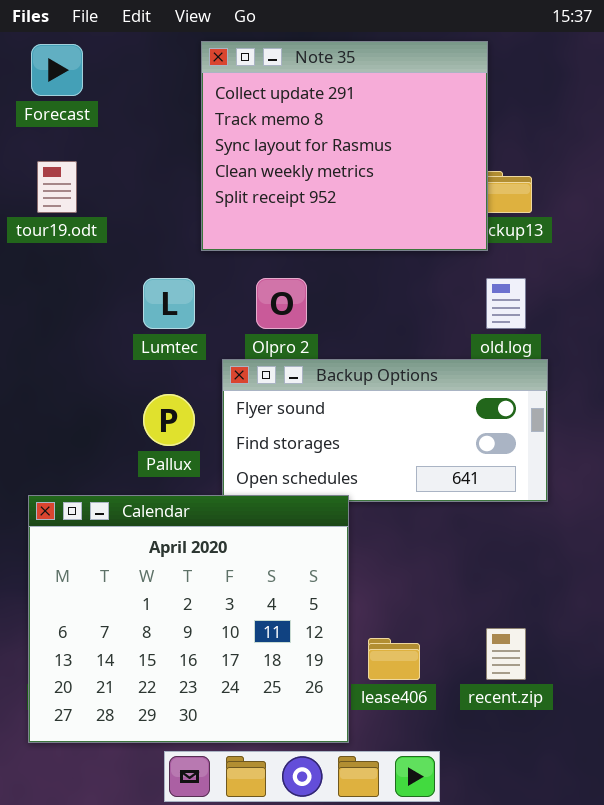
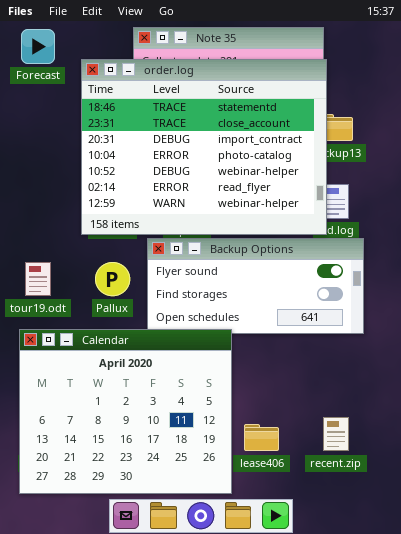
order.log: none -> [81,59,327,235], opened
tour19.odt: [37,161,77,213] -> [25,262,51,296], moved

